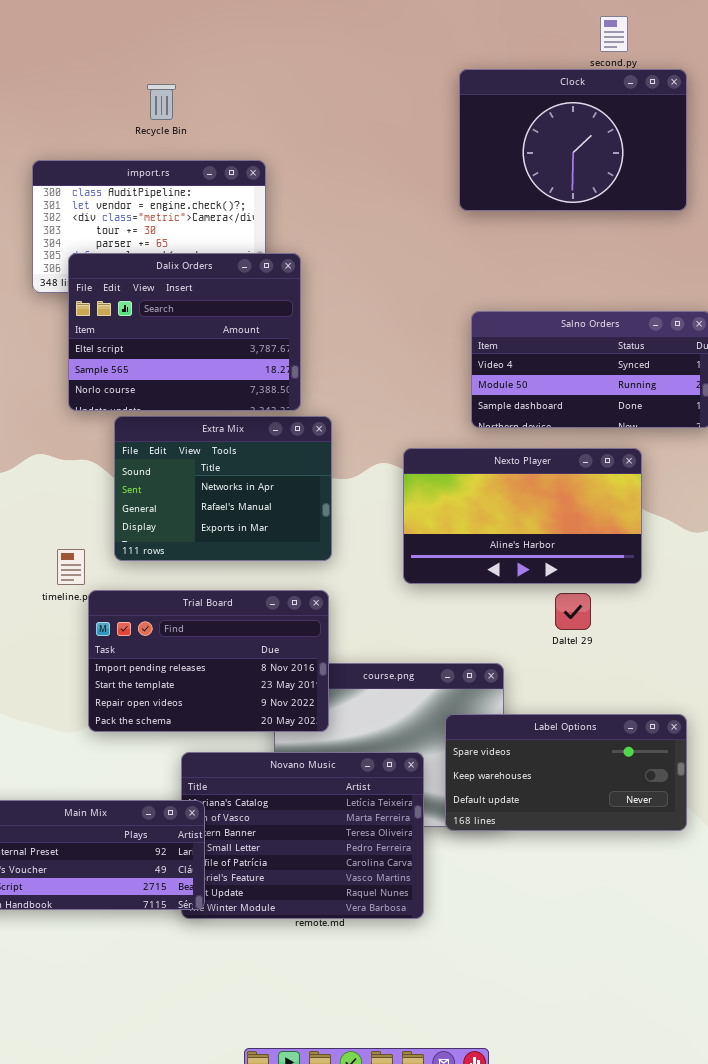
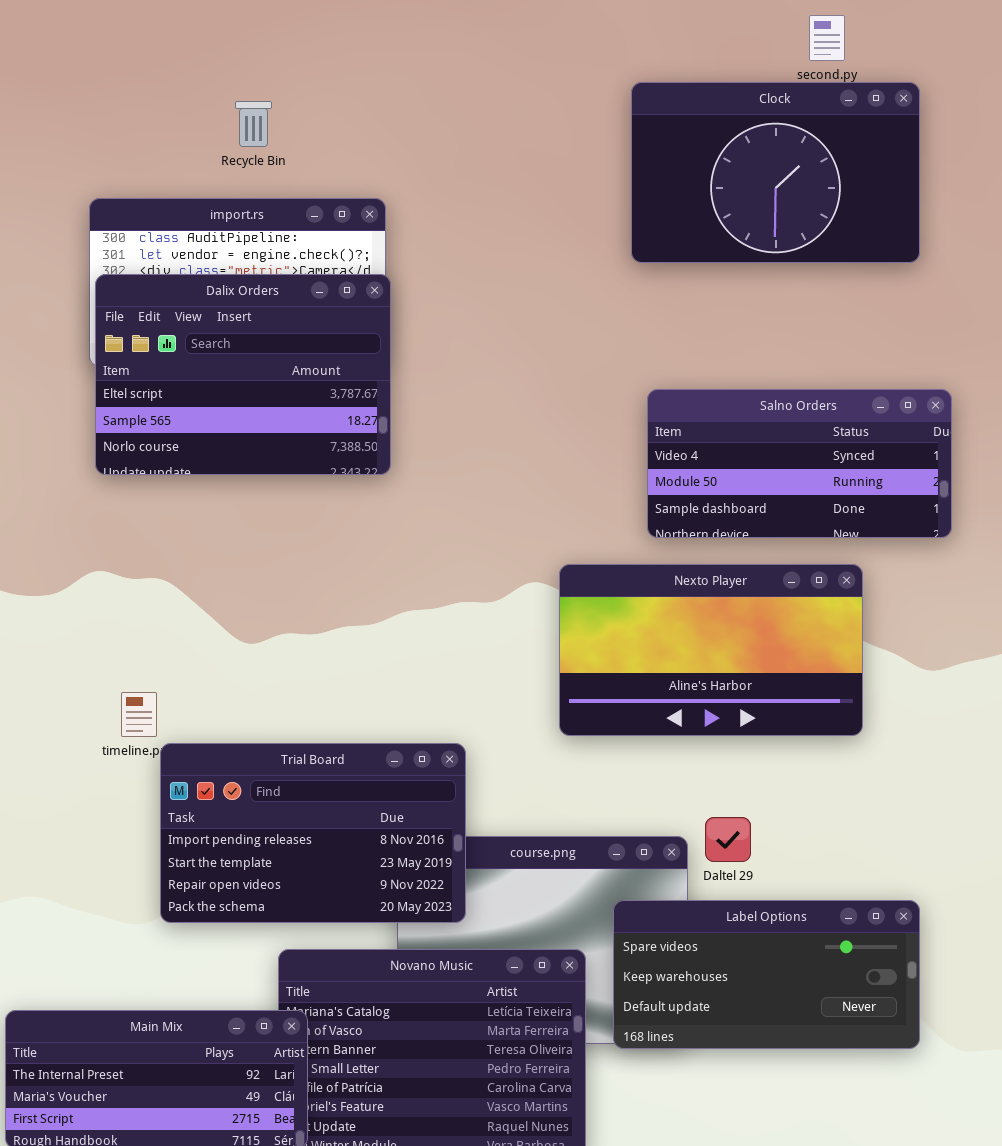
Dalix Orders: [68,253,301,411] -> [95,274,391,475], moved
Extra Mix: [114,416,332,561] -> none, closed
Daltel 29: [555,593,591,630] -> [705,817,751,862], moved

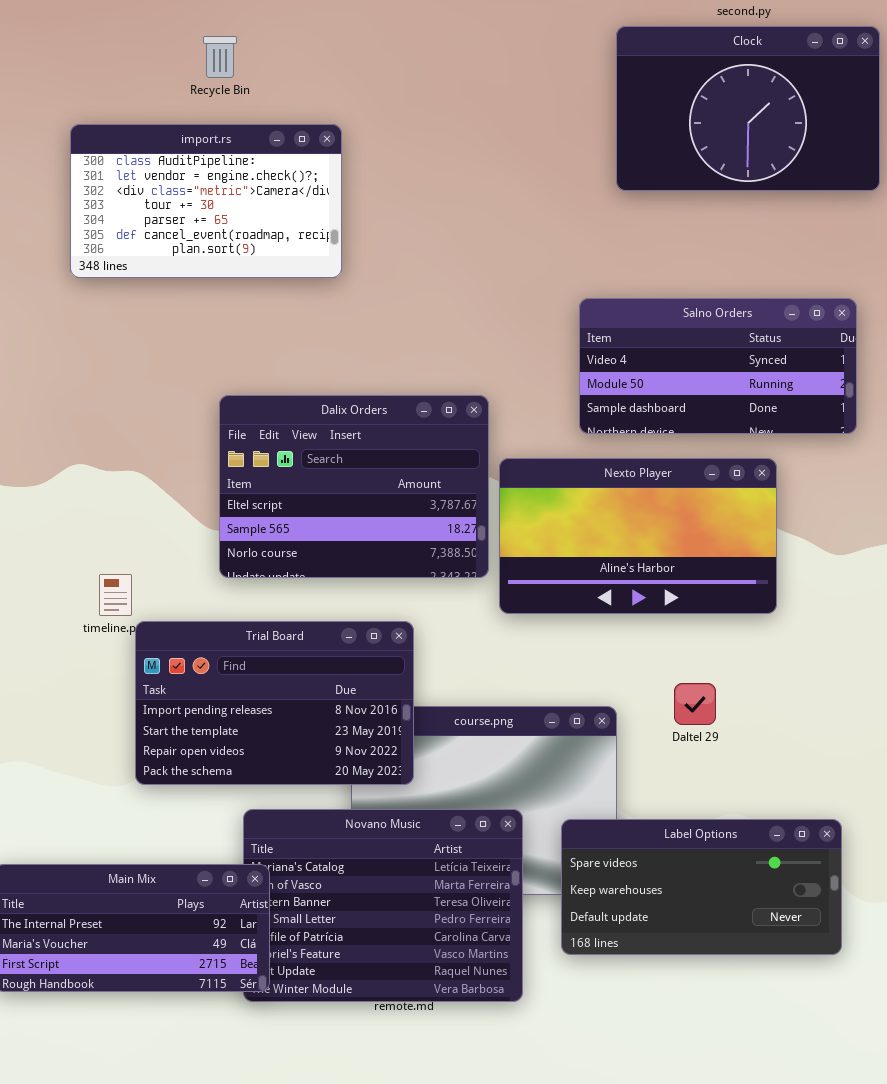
Clock: [631,82,920,263] -> [616,26,880,191], moved
Dalix Orders: [95,274,391,475] -> [219,395,489,578], moved
Daltel 29: [705,817,751,862] -> [674,683,716,725], moved
Label Options: [613,900,920,1049] -> [561,819,842,955], moved

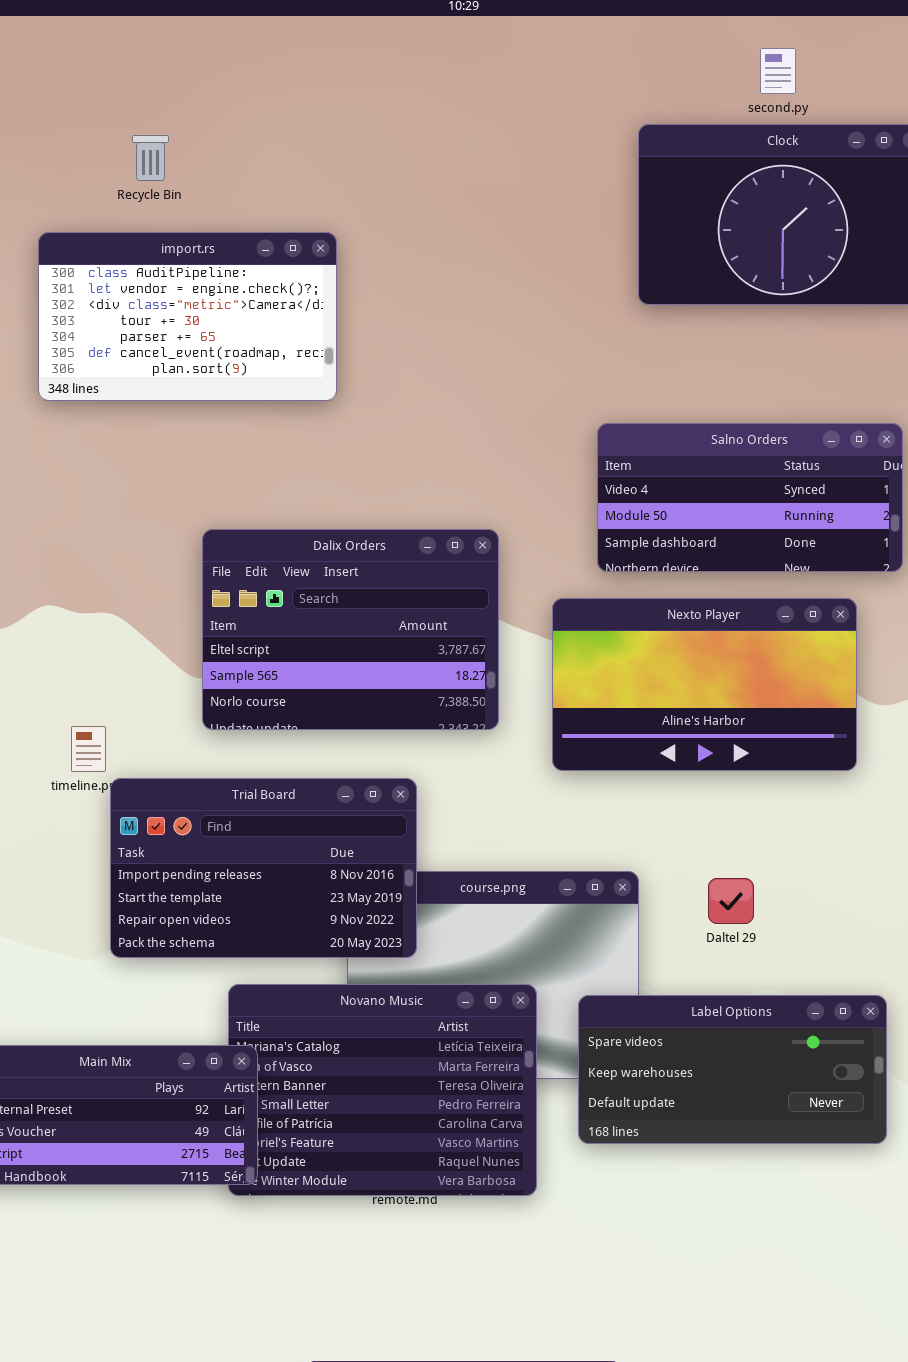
Recycle Bin: [203,36,237,78] -> [132,135,169,181], moved
Nexto Player: [499,458,777,614] -> [552,598,857,771], moved
Daltel 29: [674,683,716,725] -> [708,878,754,924], moved

